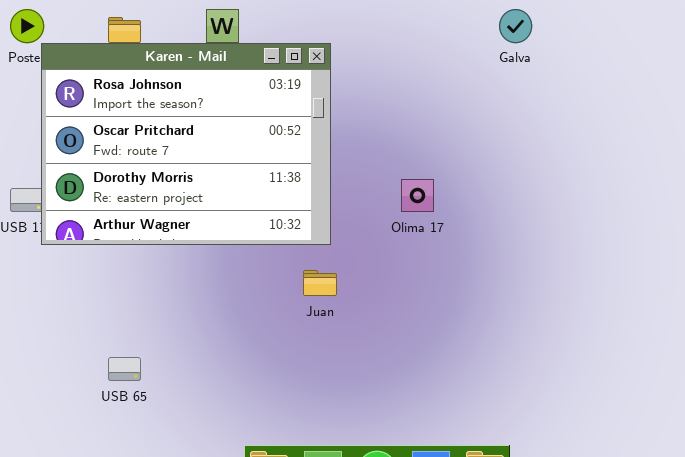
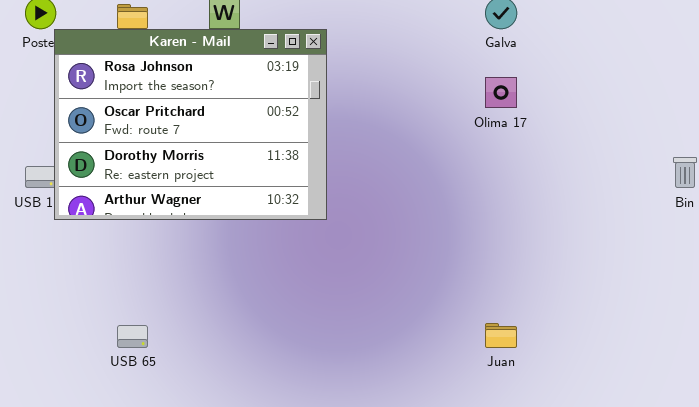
Olima 17: [401,179,434,212] -> [485,77,517,108], moved
Juan: [303,270,337,296] -> [485,323,517,348], moved

